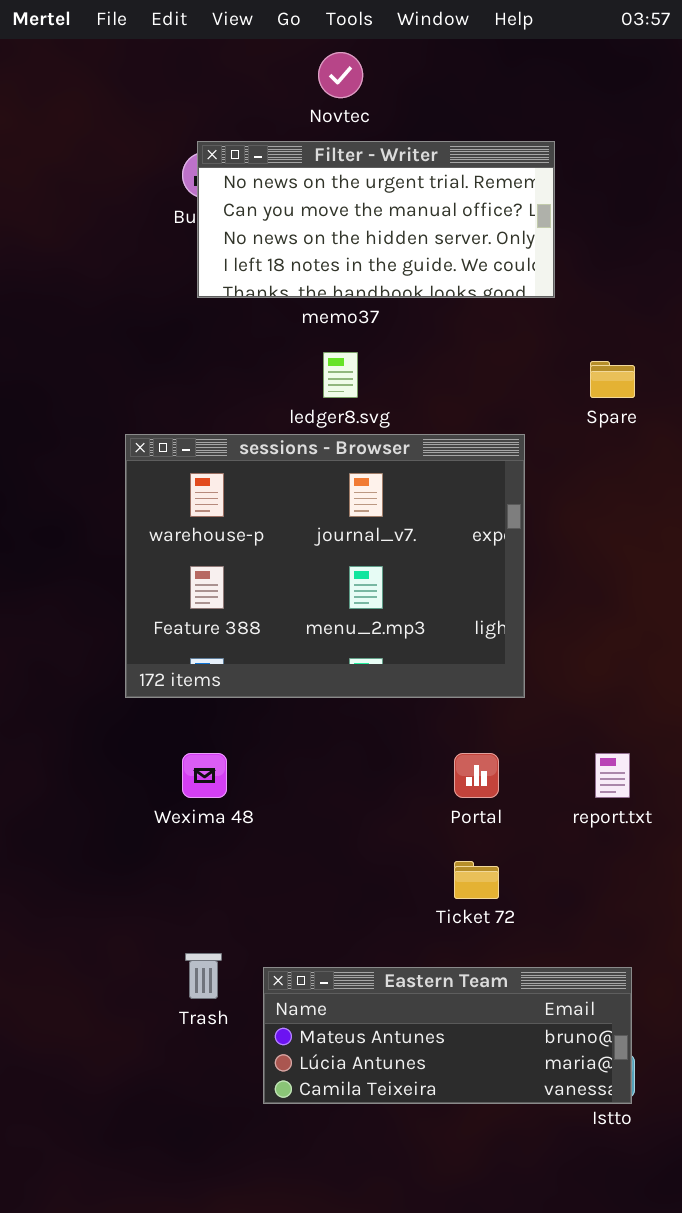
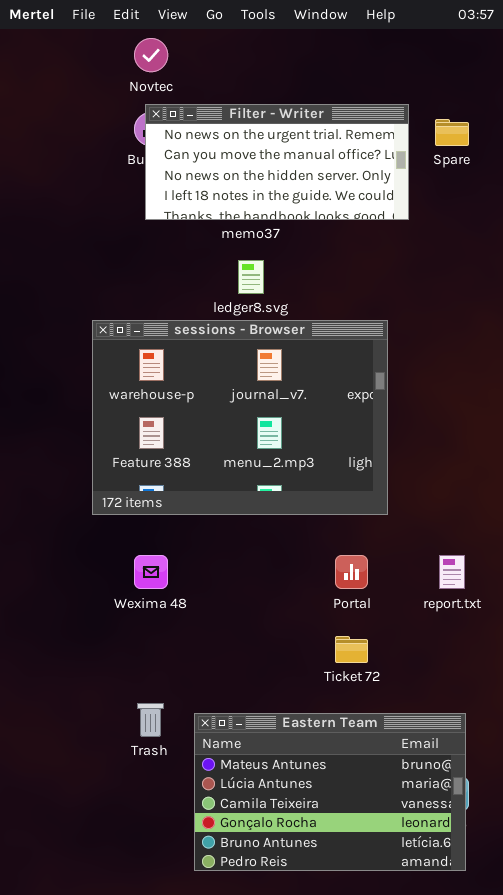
Novtec: [318,52,363,98] -> [134,38,168,72], moved
Spare: [590,361,635,398] -> [435,119,469,146], moved
Eastern Team: [263,967,632,1104] -> [194,713,466,871], resized

